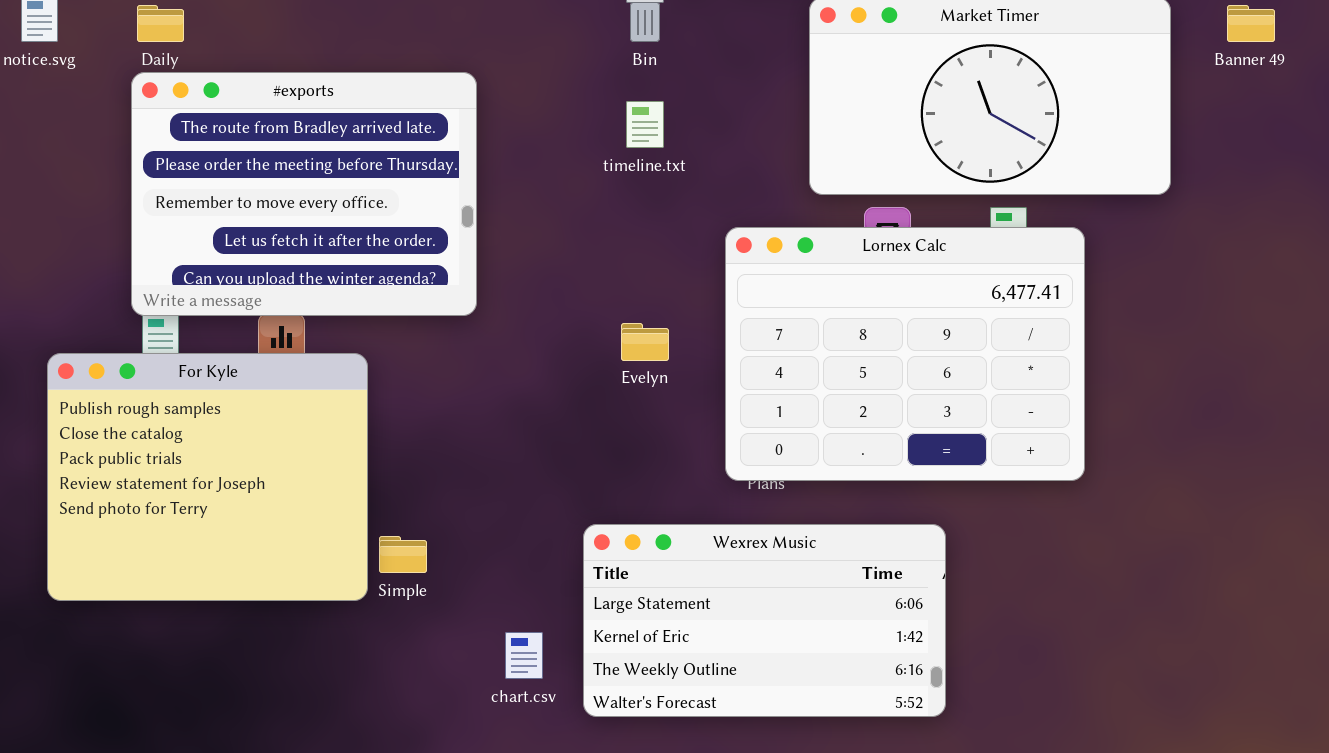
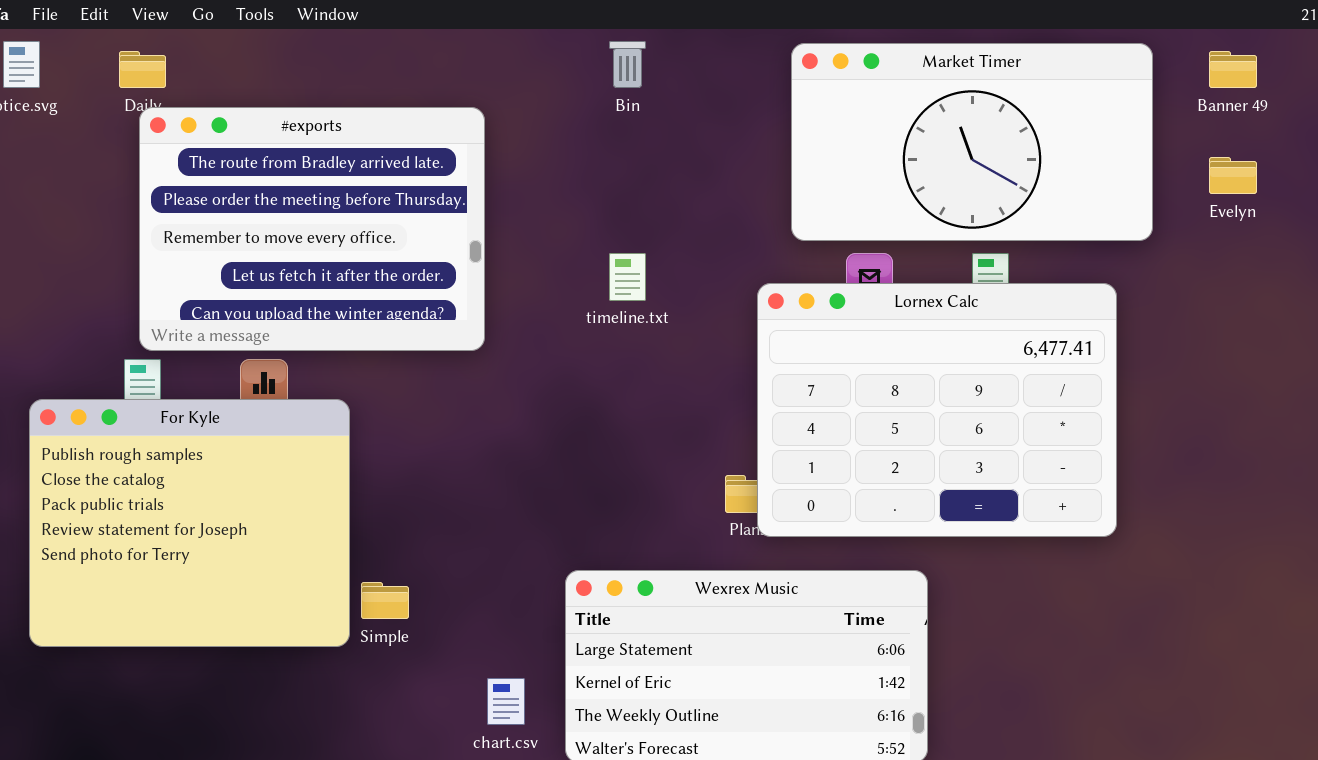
#exports: [131,72,477,316] -> [139,107,485,351], moved
timeline.txt: [626,101,664,148] -> [609,253,646,301], moved
Lornex Calc: [725,227,1085,481] -> [757,283,1117,537], moved
Evelyn: [621,323,669,361] -> [1209,157,1257,194], moved

